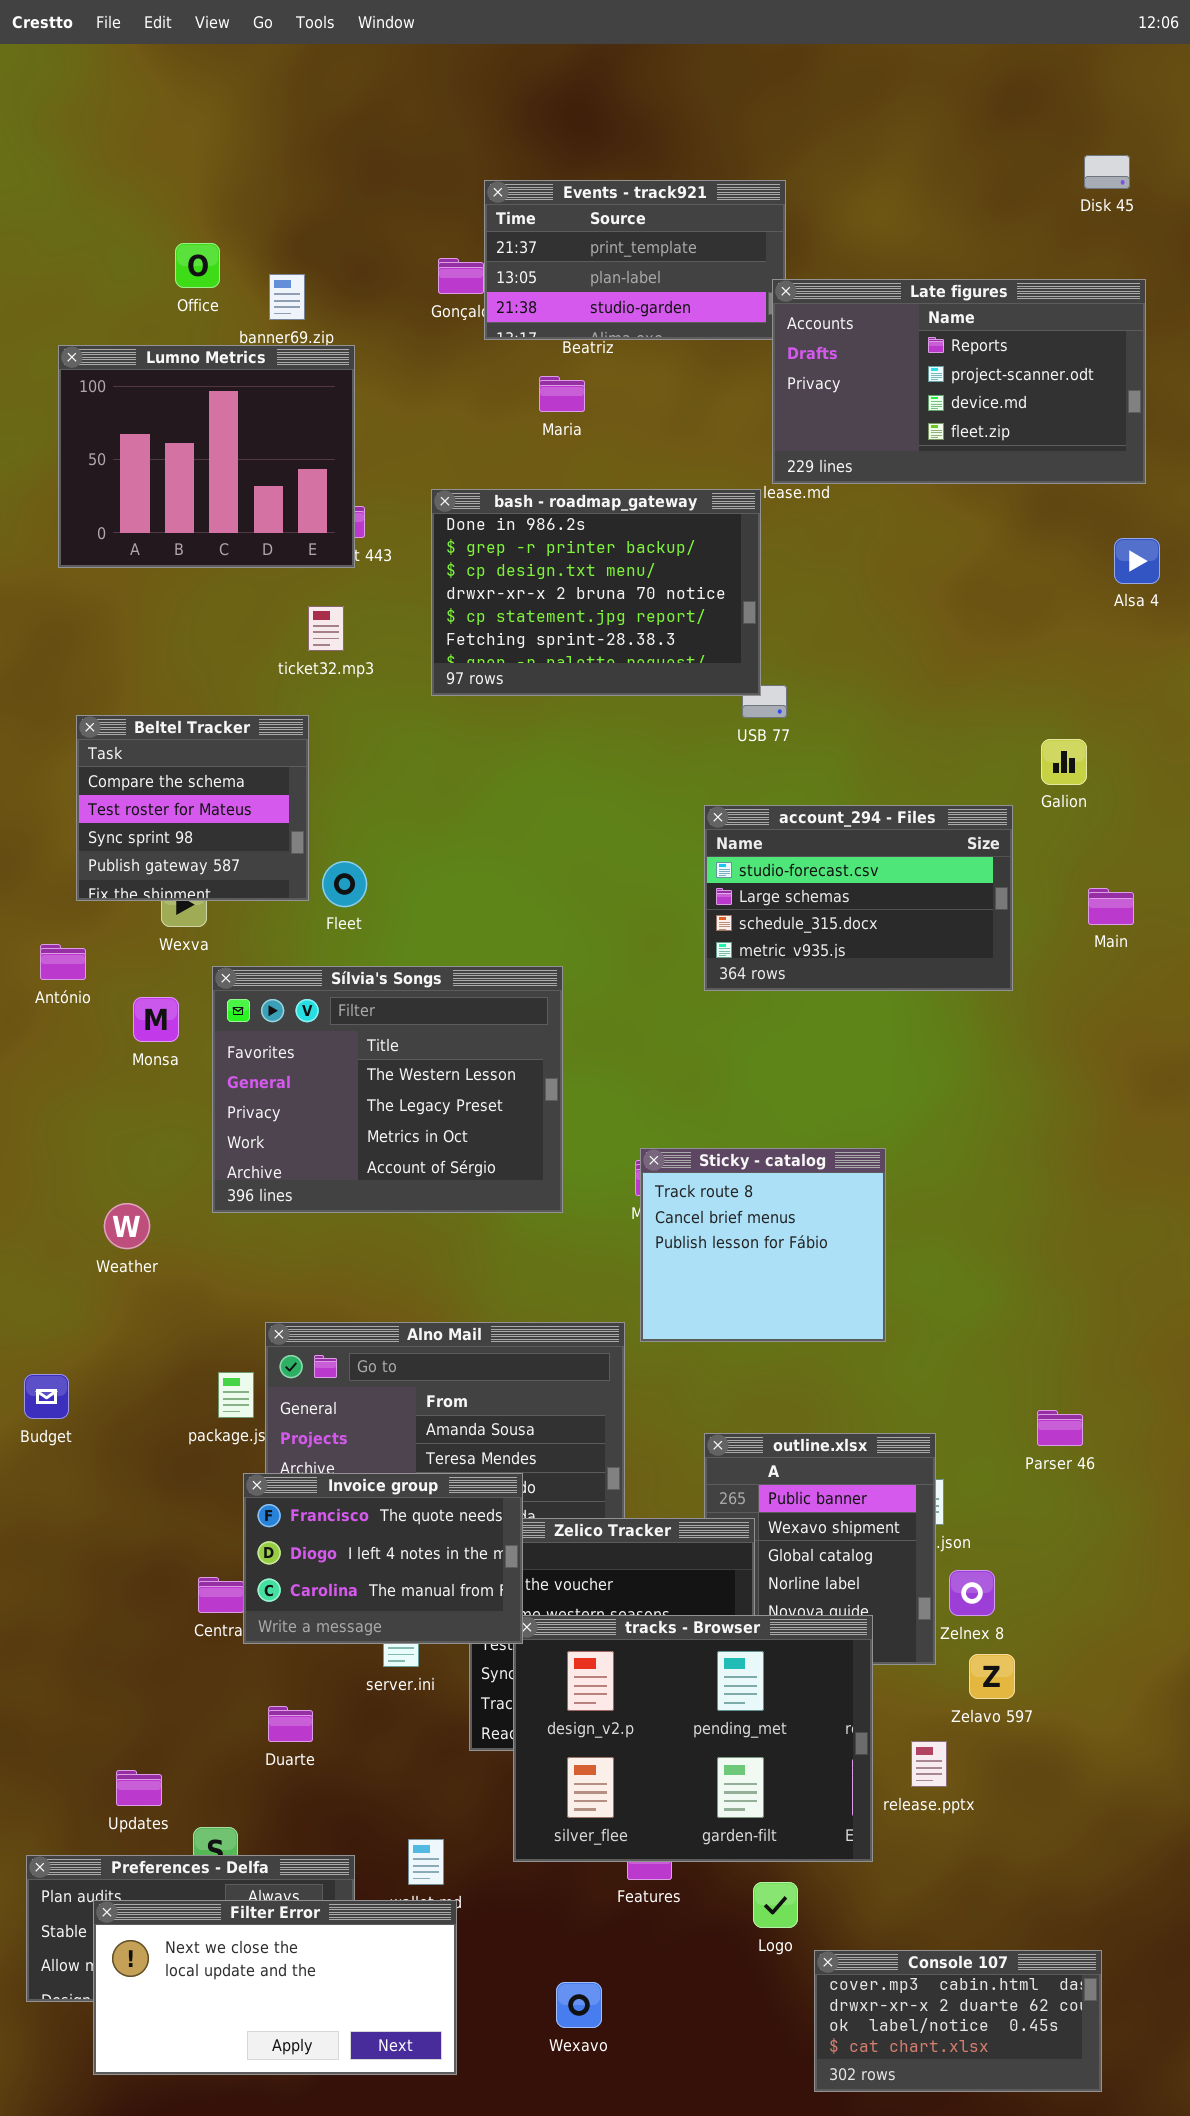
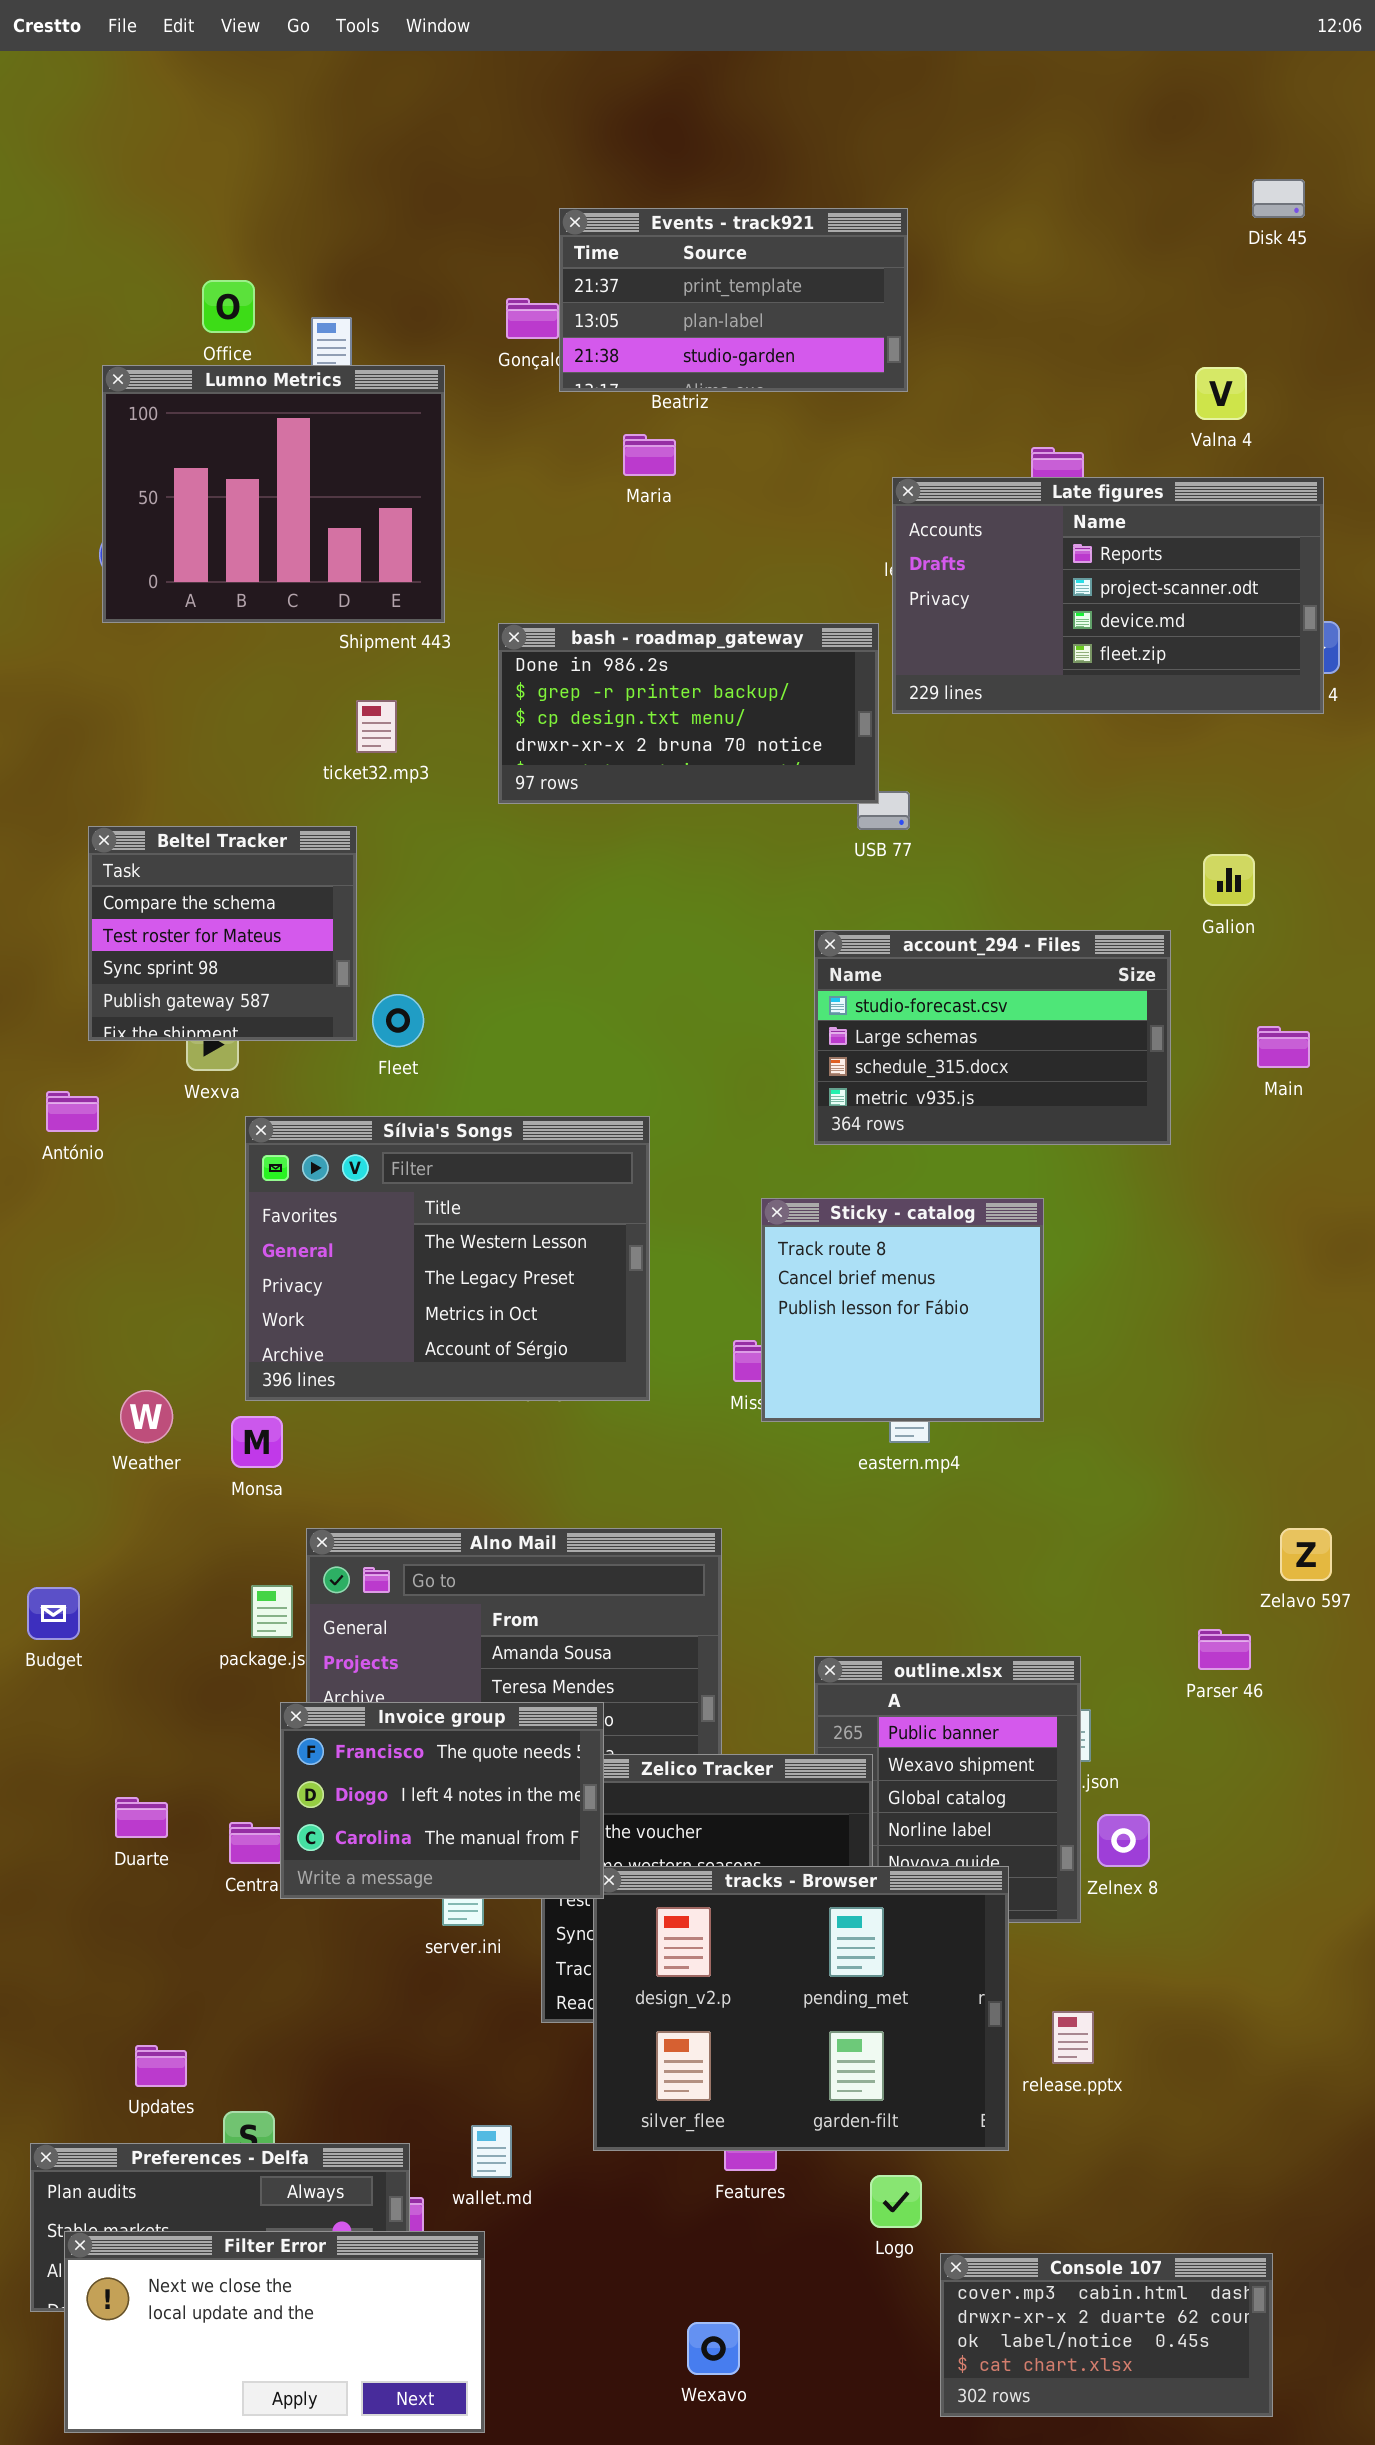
Late figures: [772,279,1146,484] -> [892,477,1324,714], moved
Lumno Metrics: [58,345,355,568] -> [102,365,445,623], moved
bash - roadmap_gateway: [431,489,761,696] -> [498,623,879,804], resized
Monsa: [133,997,179,1042] -> [231,1416,283,1468], moved
Sticky - catalog: [640,1148,886,1342] -> [761,1198,1044,1422], moved
Zelavo 597: [969,1654,1015,1699] -> [1280,1528,1332,1581], moved
Duarte: [268,1706,313,1742] -> [115,1797,168,1838], moved
Filter Error: [93,1900,457,2075] -> [64,2231,485,2433], moved
Wexavo: [556,1982,602,2028] -> [687,2322,740,2375], moved

